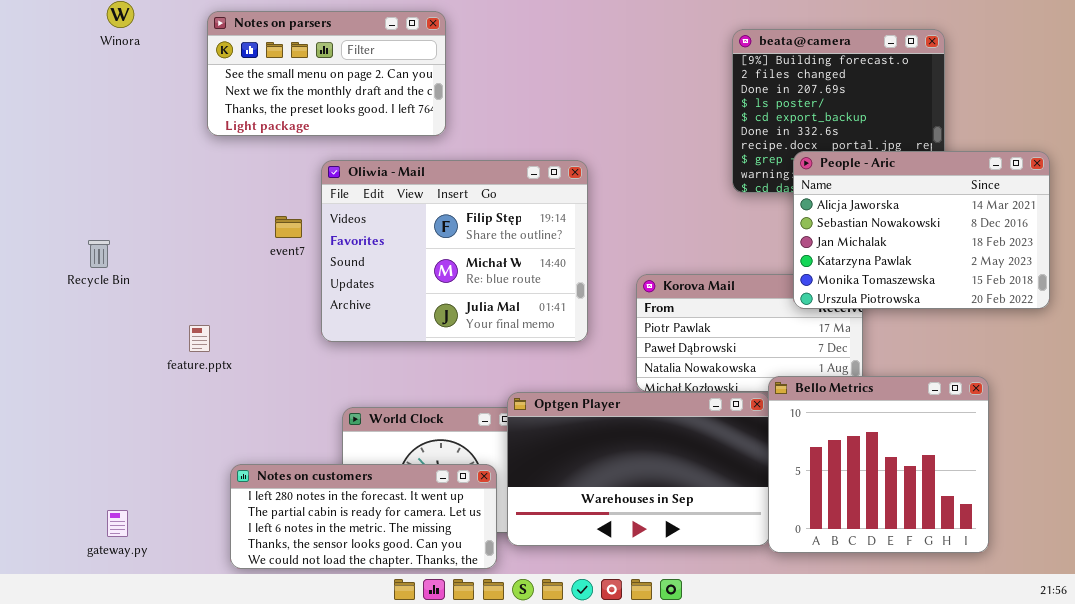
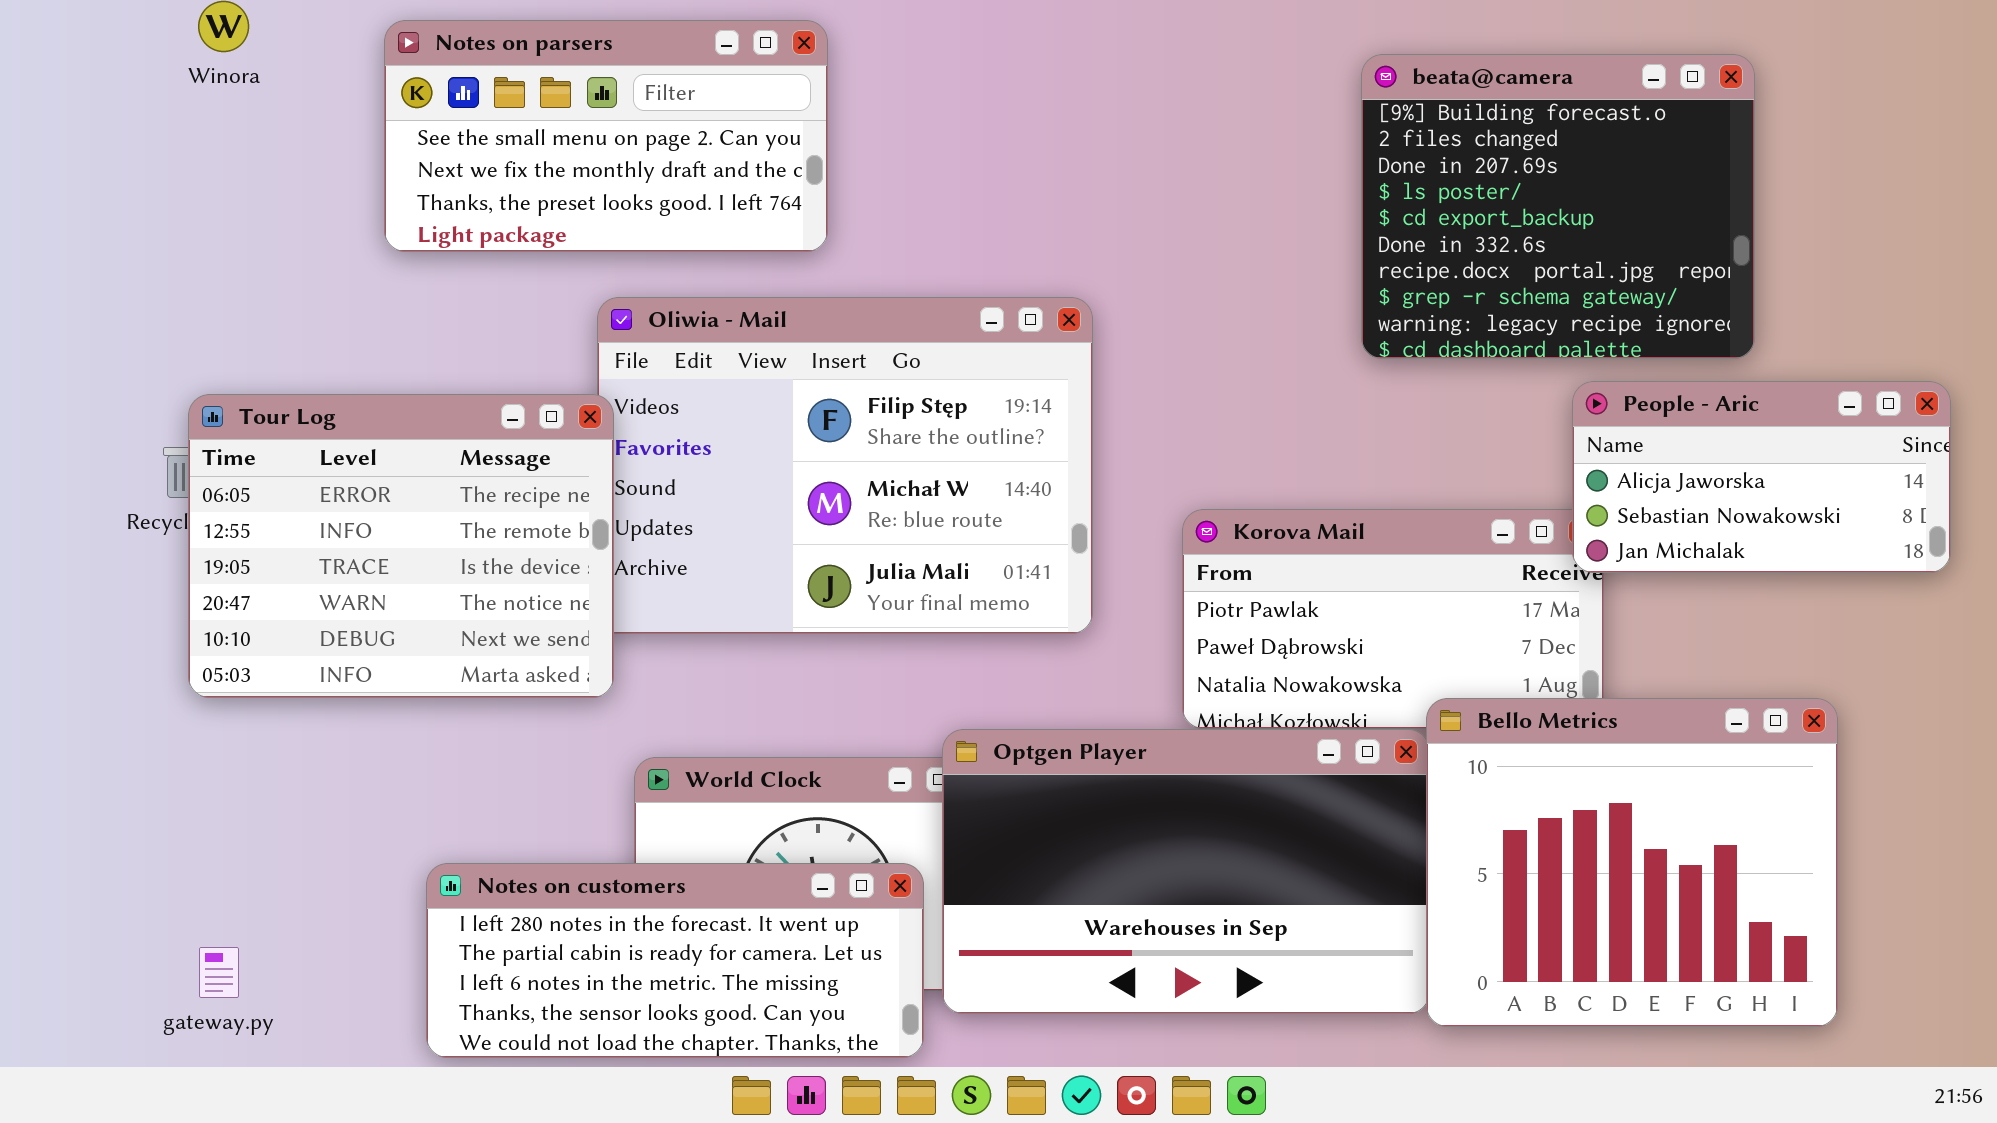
People - Aric: [793,151,1050,309] -> [1572,381,1951,573], resized
Tour Log: none -> [188,394,614,698], opened

